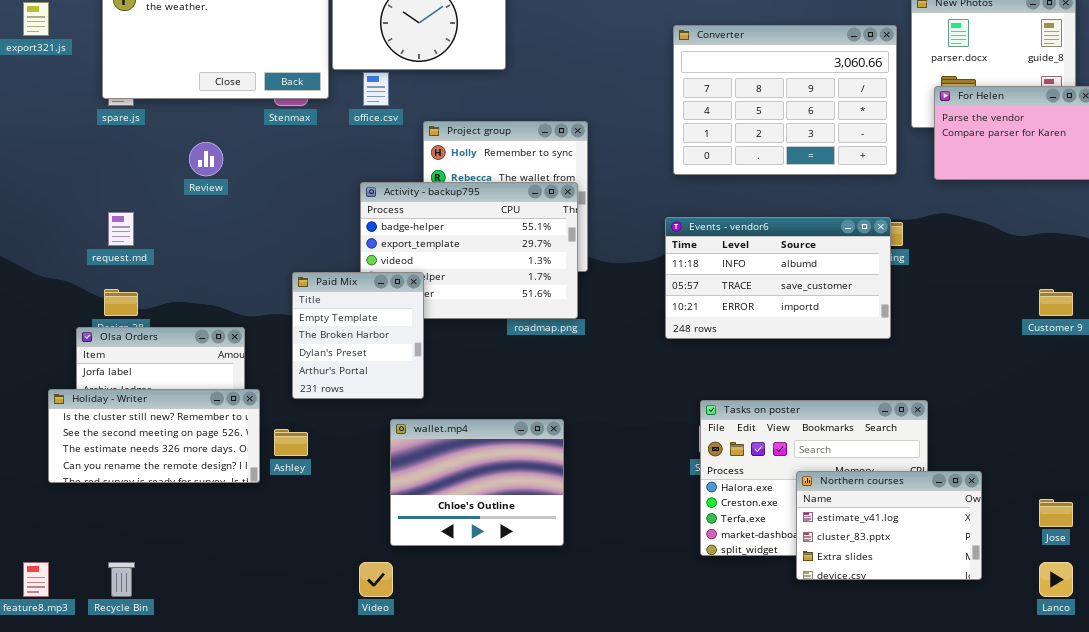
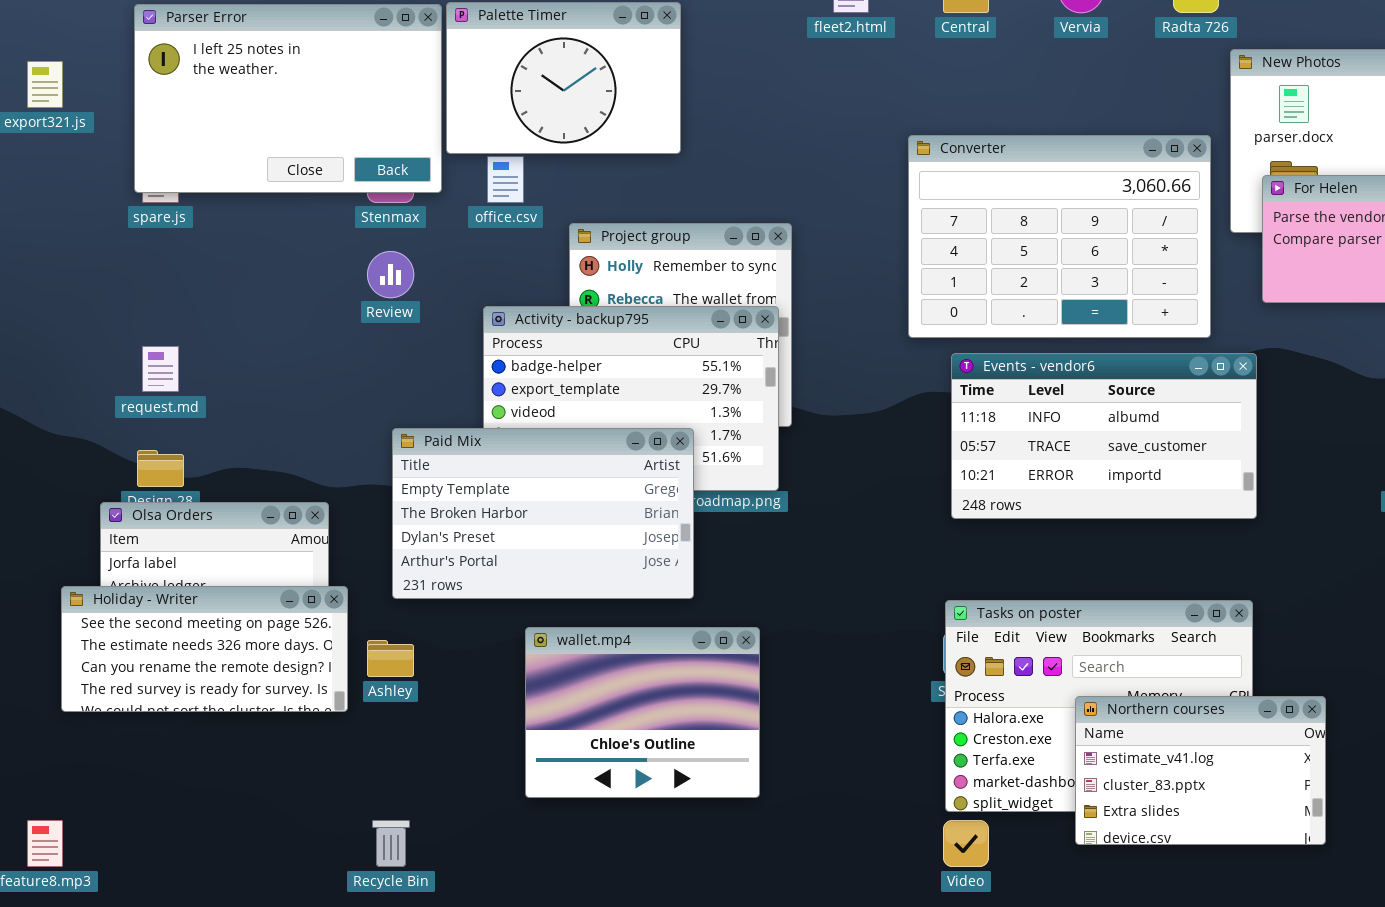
Converter: [673,25,897,175] -> [908,135,1211,338], moved
Review: [189,142,223,176] -> [367,251,414,298], moved
Events - vendor6: [665,217,891,339] -> [951,353,1257,519], moved
Paid Mix: [292,272,424,399] -> [392,428,694,599], resized
Holiday - Writer: [48,389,260,483] -> [61,586,348,712], scrolled down 1 row
Recycle Bin: [108,562,135,597] -> [372,820,410,867], moved
Video: [359,562,393,597] -> [943,820,989,867], moved

